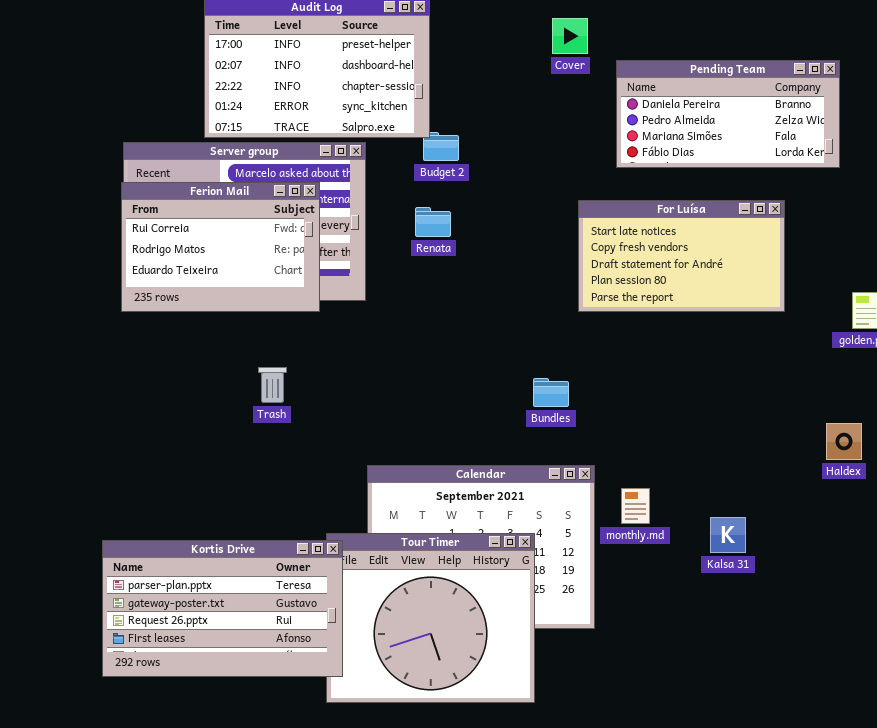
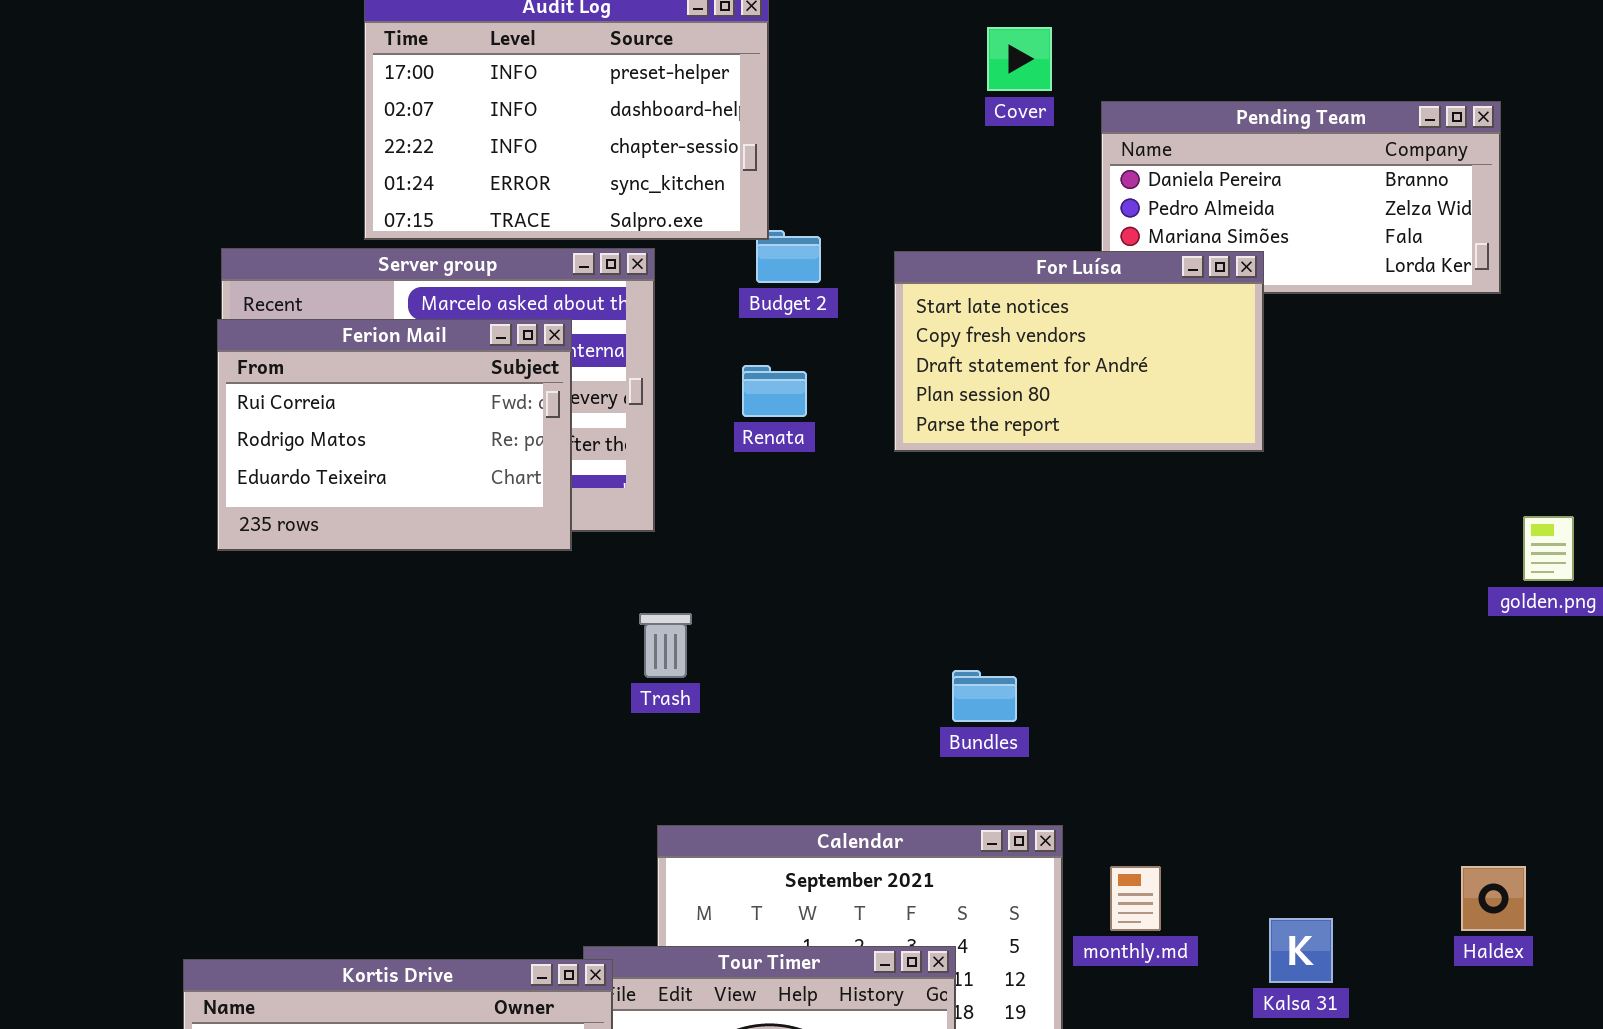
For Luísa: [578,200,785,312] -> [894,251,1264,452], moved
Trash: [258,367,287,403] -> [639,613,692,678], moved
Haldex: [826,423,862,460] -> [1461,866,1526,931], moved

